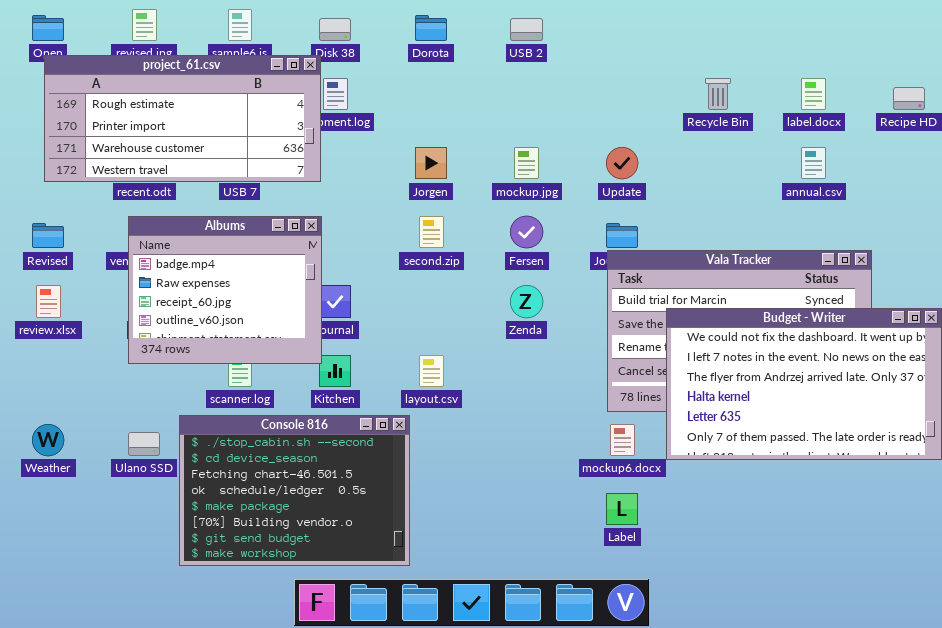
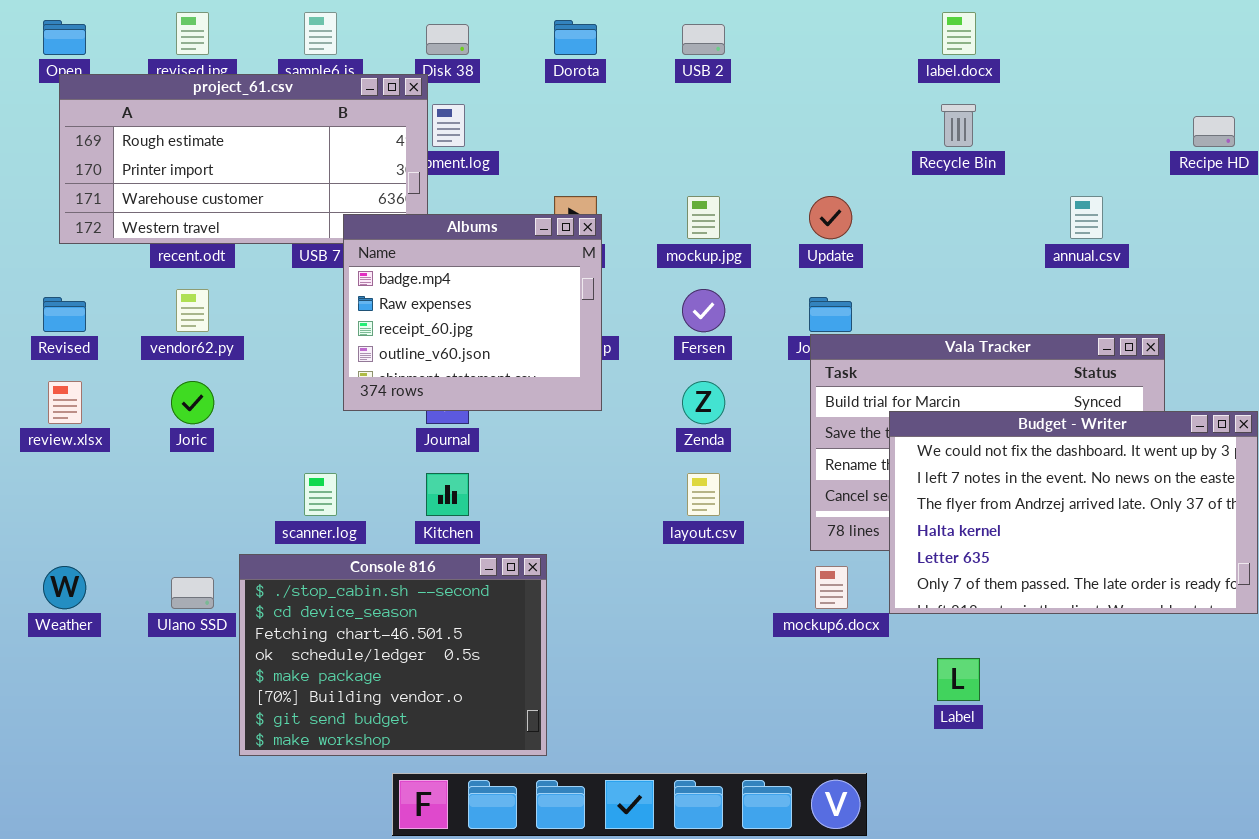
label.docx: [801,78,826,110] -> [942,12,976,55], moved
Albums: [128,216,322,364] -> [343,214,602,411], moved
layout.csv: [419,355,444,387] -> [687,473,720,516], moved
Label: [606,493,638,525] -> [937,658,980,701], moved

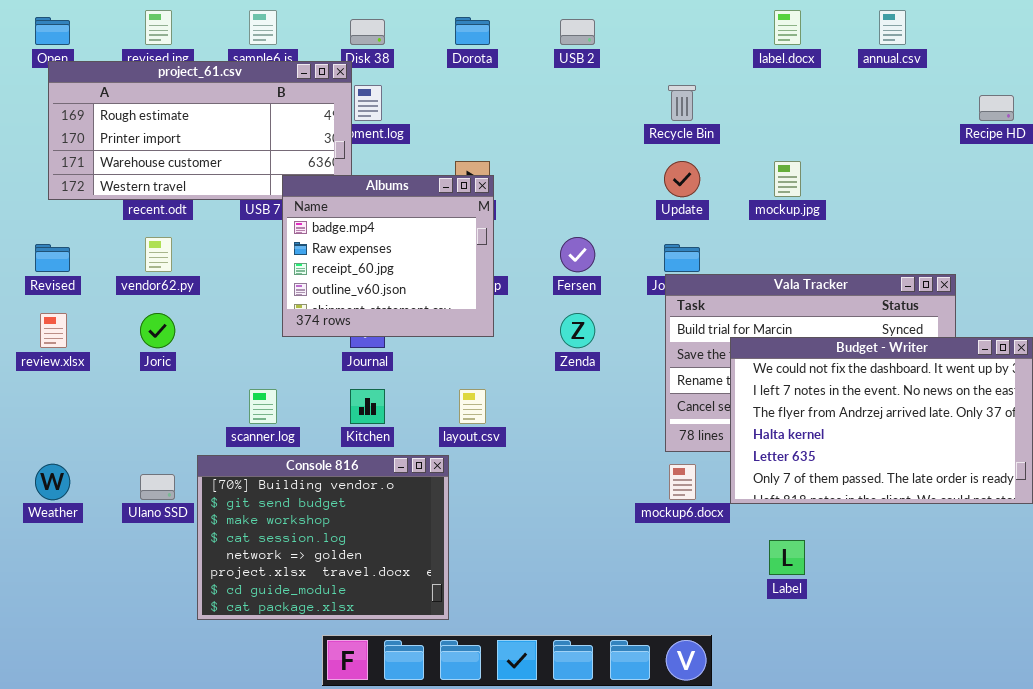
Recycle Bin: [941,104,976,147] -> [668,85,696,121], moved
mockup.jpg: [687,196,720,239] -> [774,161,801,197], moved
annual.csv: [1070,196,1103,239] -> [879,10,906,45], moved
layout.csv: [687,473,720,516] -> [459,389,486,424], moved
Console 816: [239,554,547,756] -> [197,455,449,620], scrolled down 5 rows

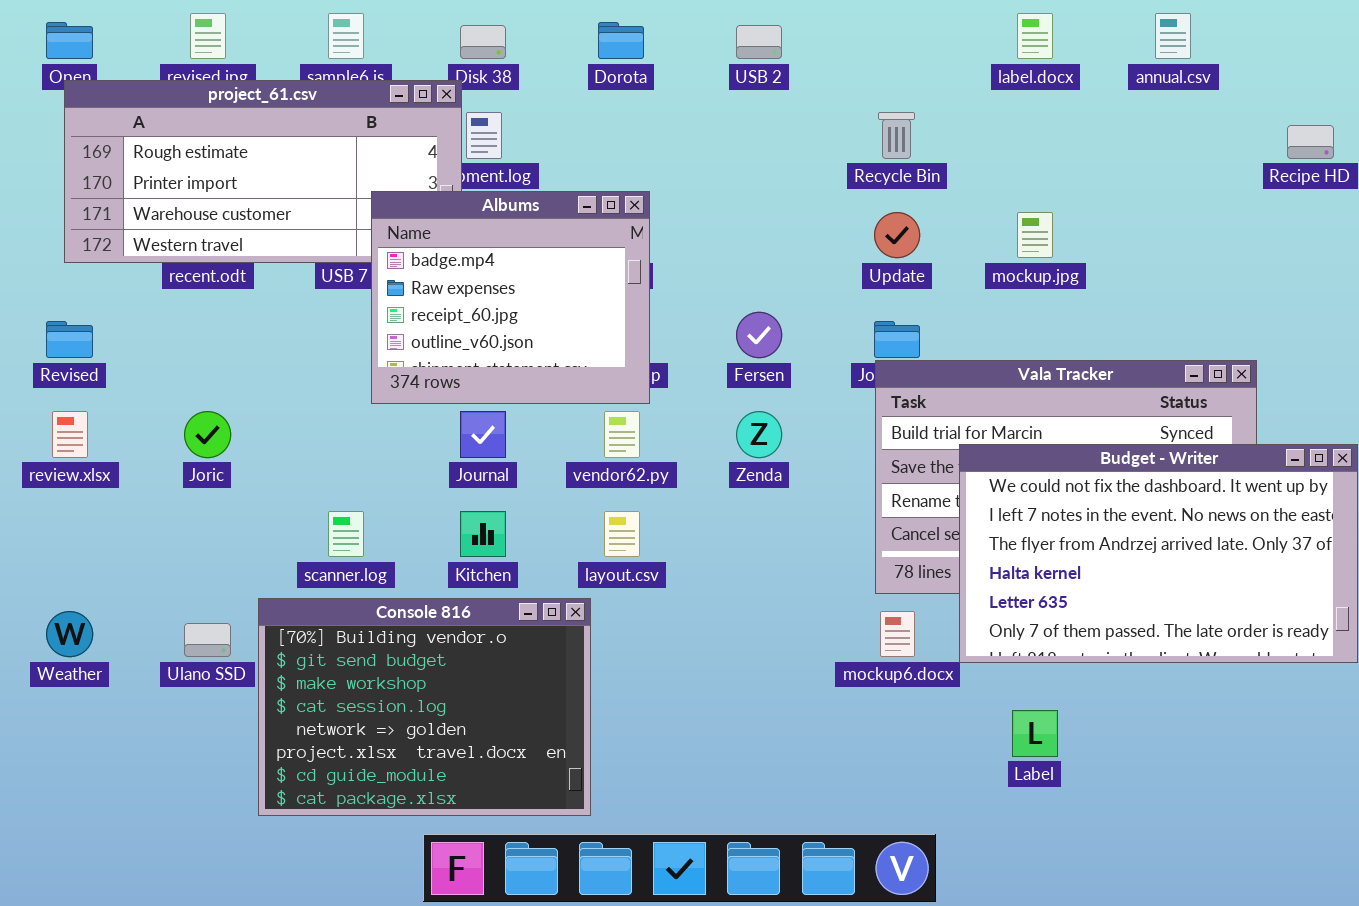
Albums: [282,175,494,337] -> [371,191,650,404], moved
vendor62.py: [145,237,172,272] -> [604,411,640,458], moved

